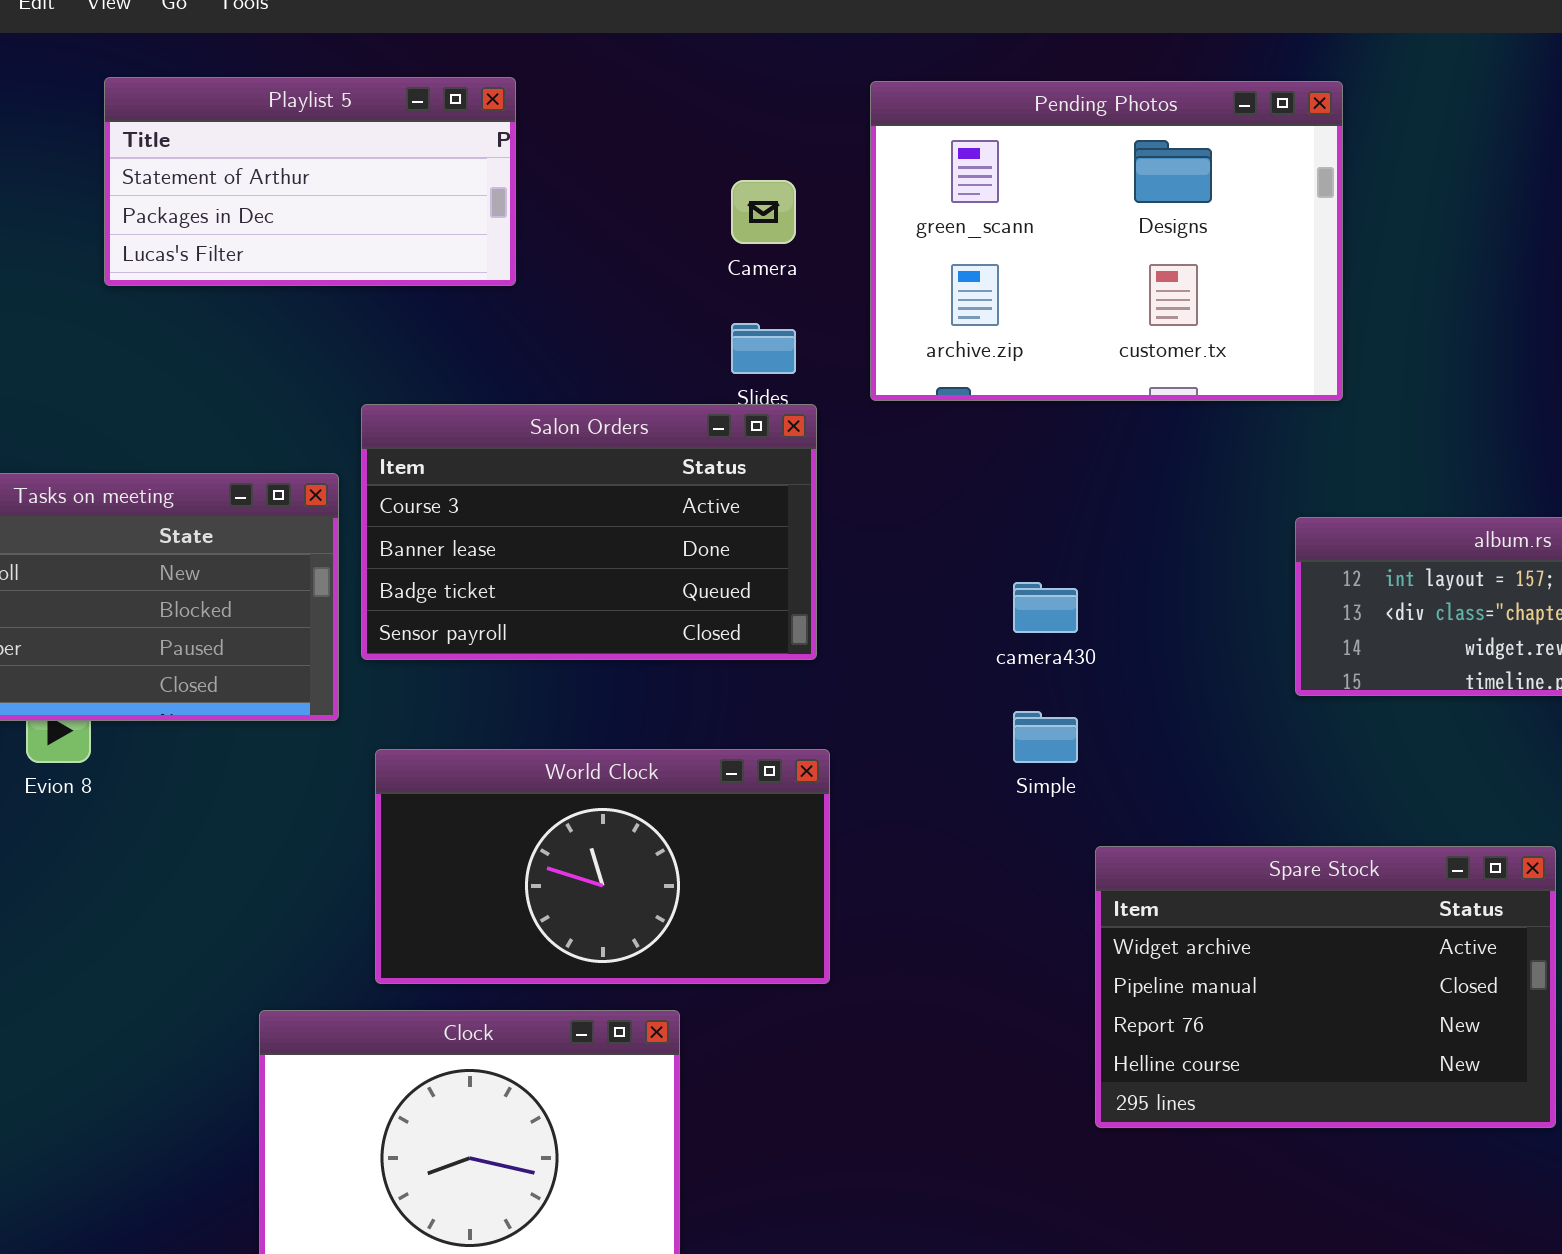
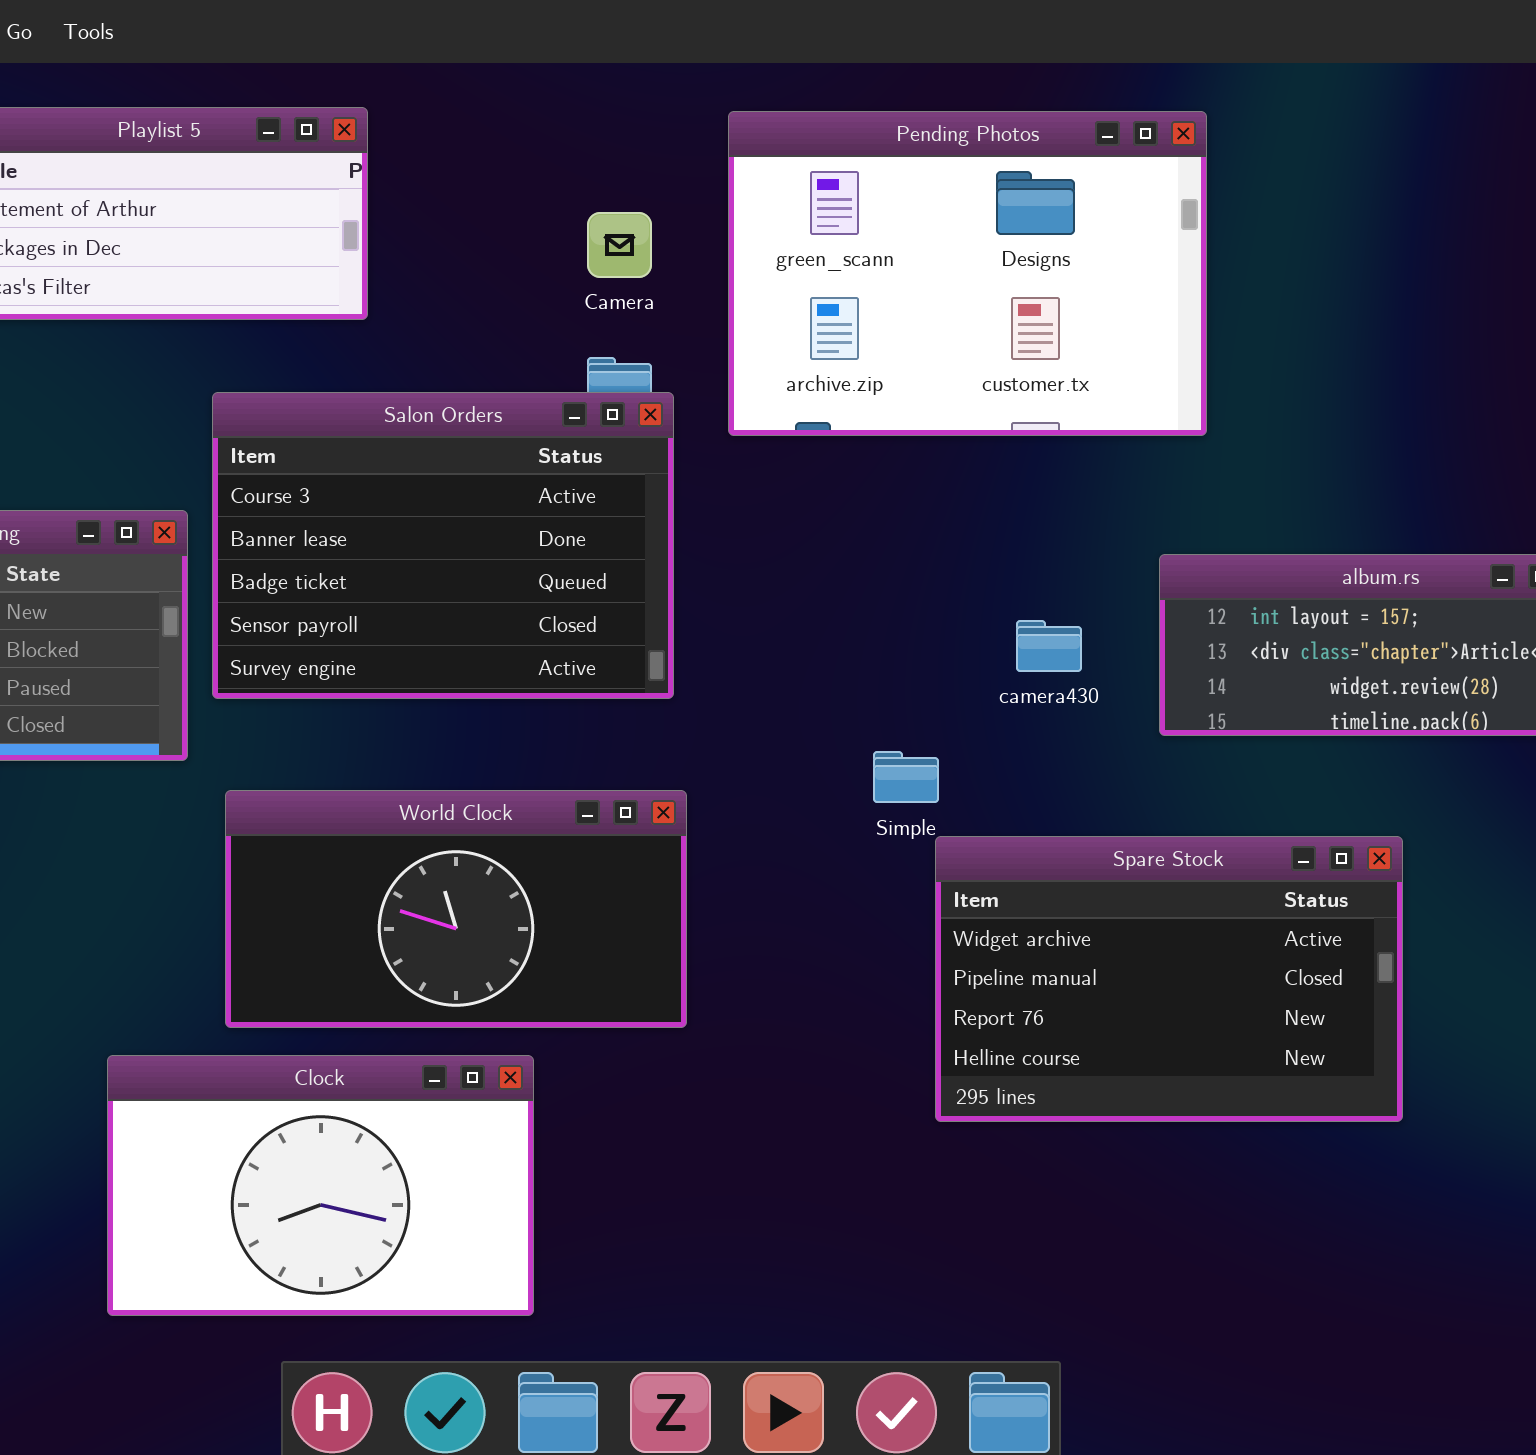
Salon Orders: [361,404,817,660] -> [212,392,674,699], resized
camera430: [1013,582,1078,633] -> [1016,620,1082,672], moved
Spare Stock: [1095,846,1556,1128] -> [935,836,1403,1122], moved

